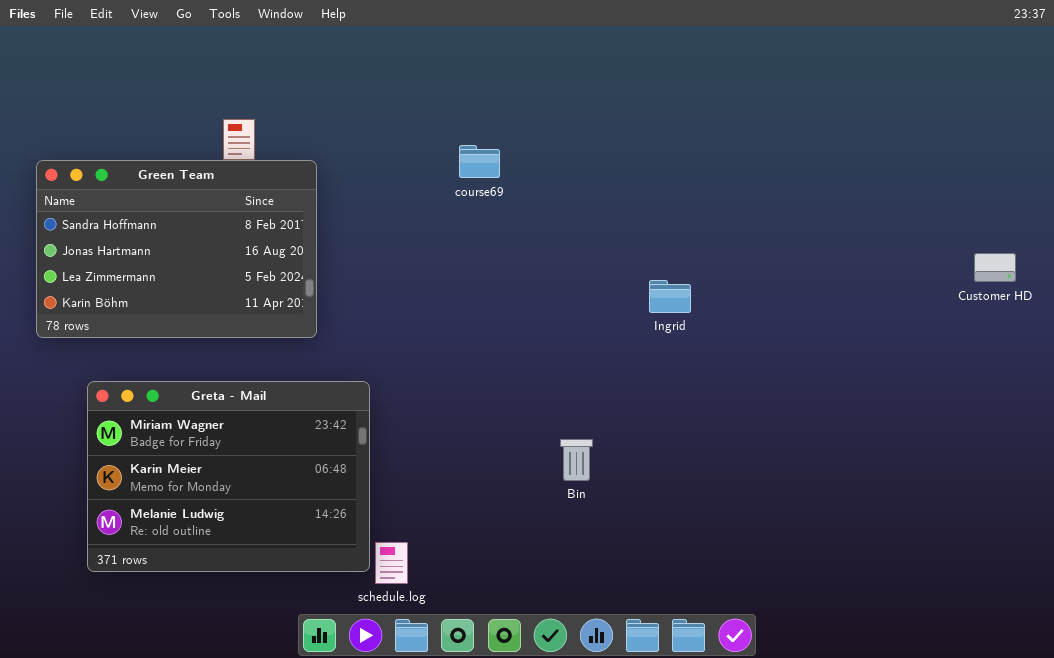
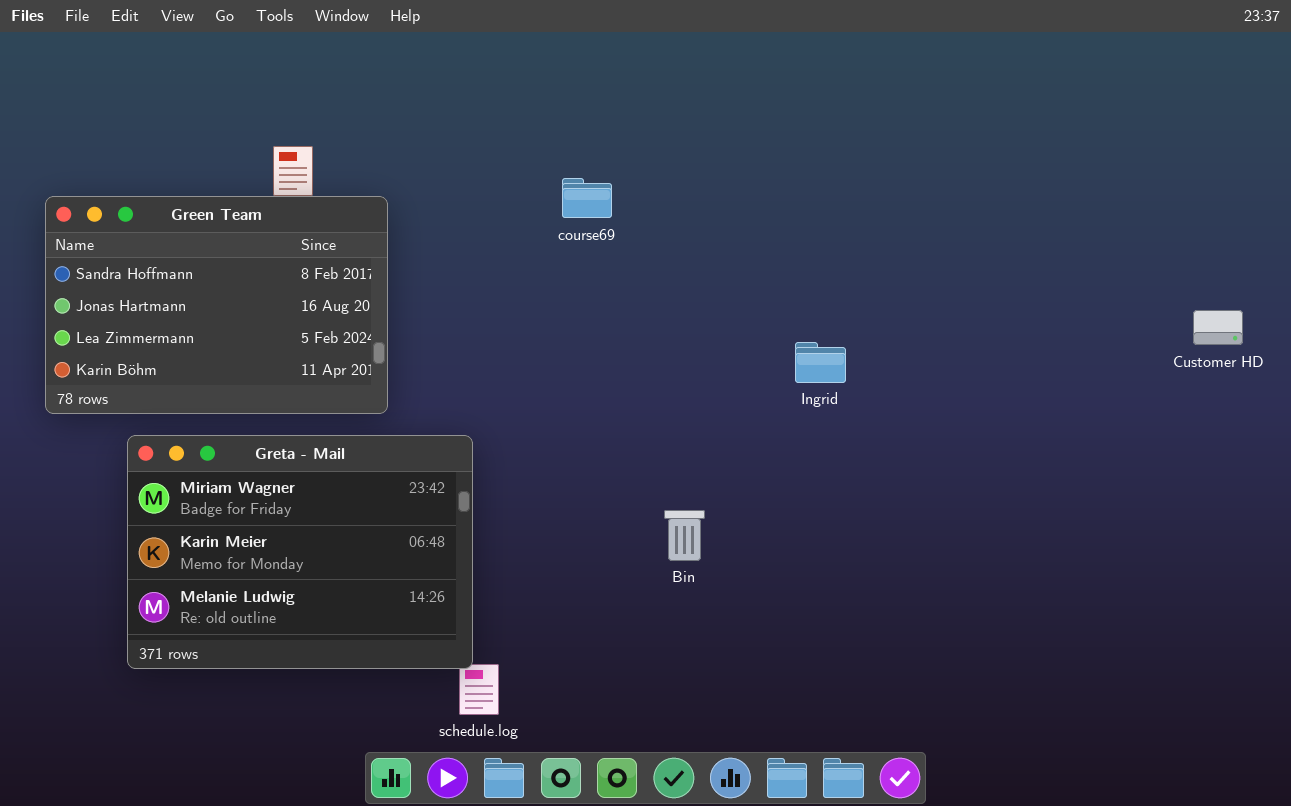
Greta - Mail: [87,381,370,572] -> [127,435,473,669], moved
Bin: [560,439,593,481] -> [664,510,705,561], moved

